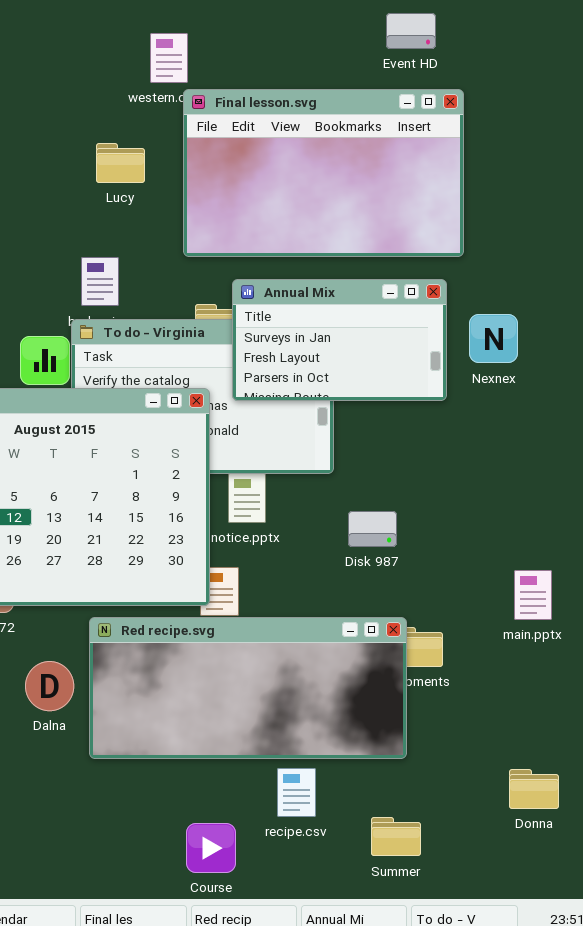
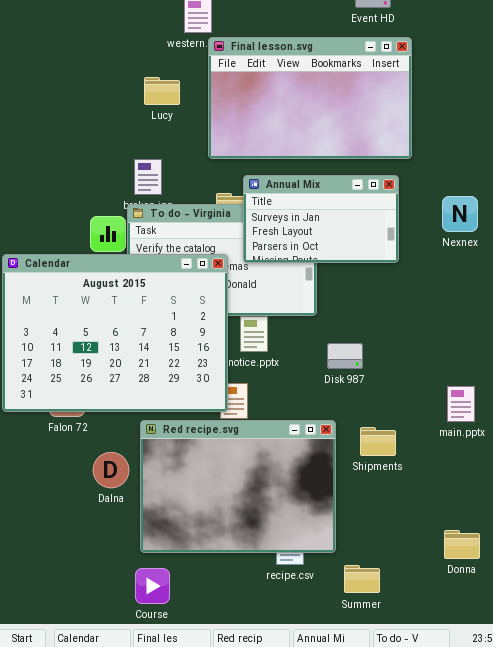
Nexnex: [469,314,518,363] -> [442,196,478,232], moved
Red recipe.svg: [89,617,407,759] -> [140,420,336,553], resized
Course: [186,823,236,873] -> [135,568,170,604], moved

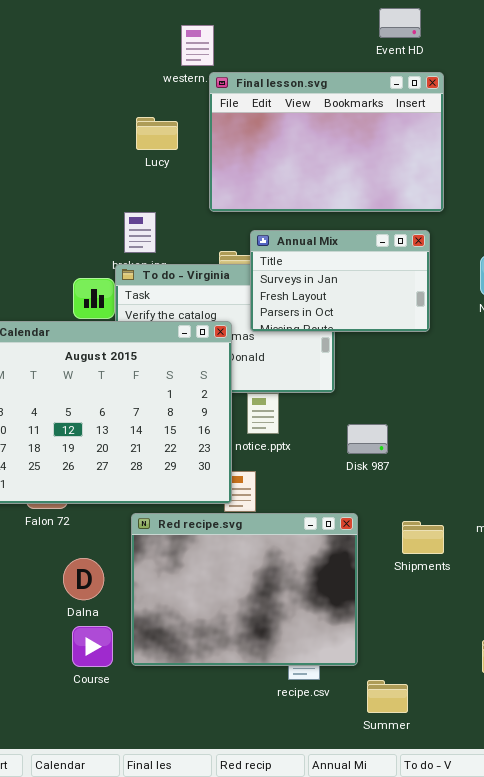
Shipments: [360,427,396,456] -> [402,521,444,554], moved
Dalna: [93,452,129,488] -> [63,558,104,600], moved
Course: [135,568,170,604] -> [72,626,113,667], moved

